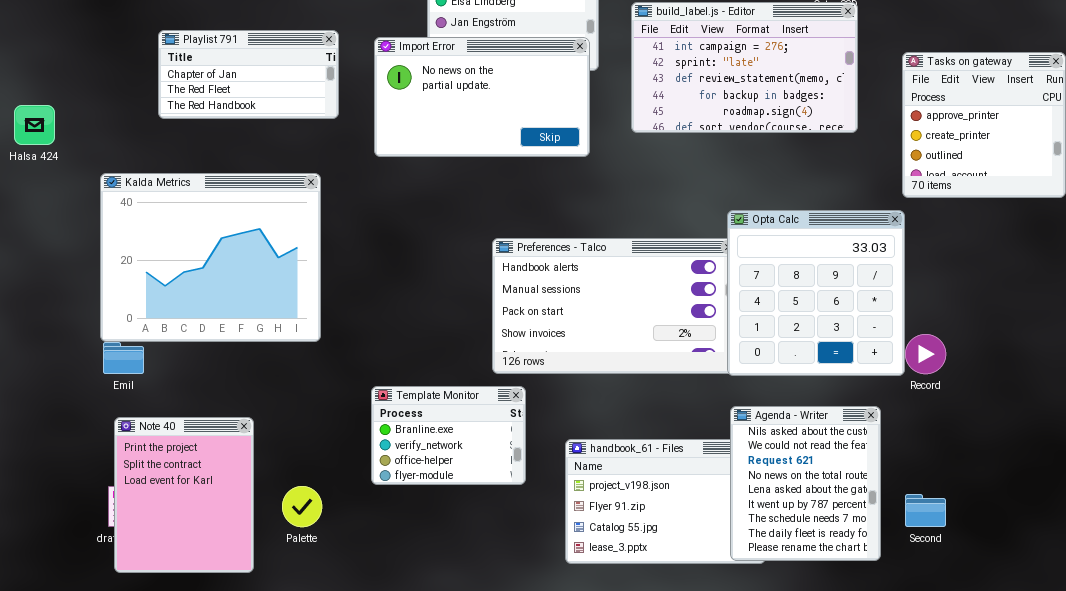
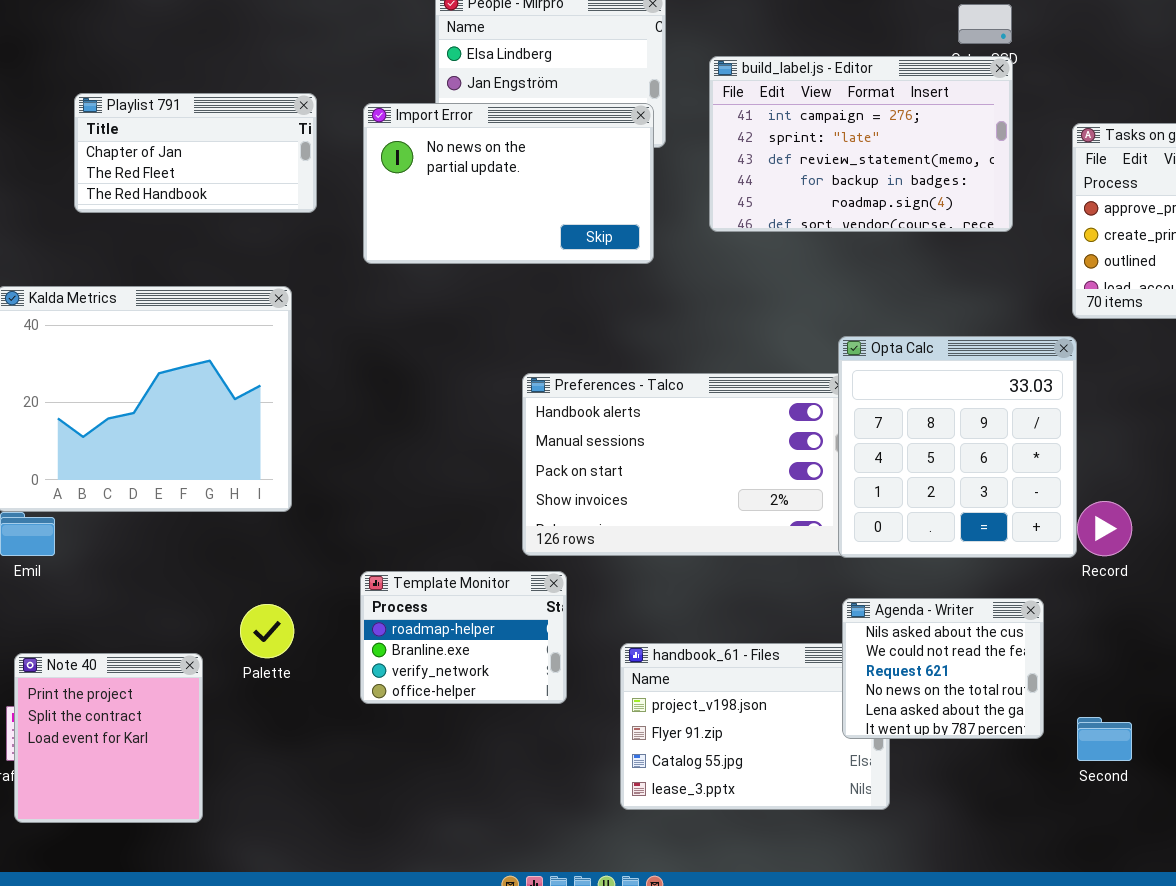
Template Monitor: [371,386,526,485] -> [360,571,567,704], scrolled up 1 row
Agenda - Writer: [730,406,881,561] -> [842,598,1044,739], resized
Note 40: [114,417,254,573] -> [14,653,203,823], resized
Palette: [282,486,322,527] -> [240,604,294,658], moved

